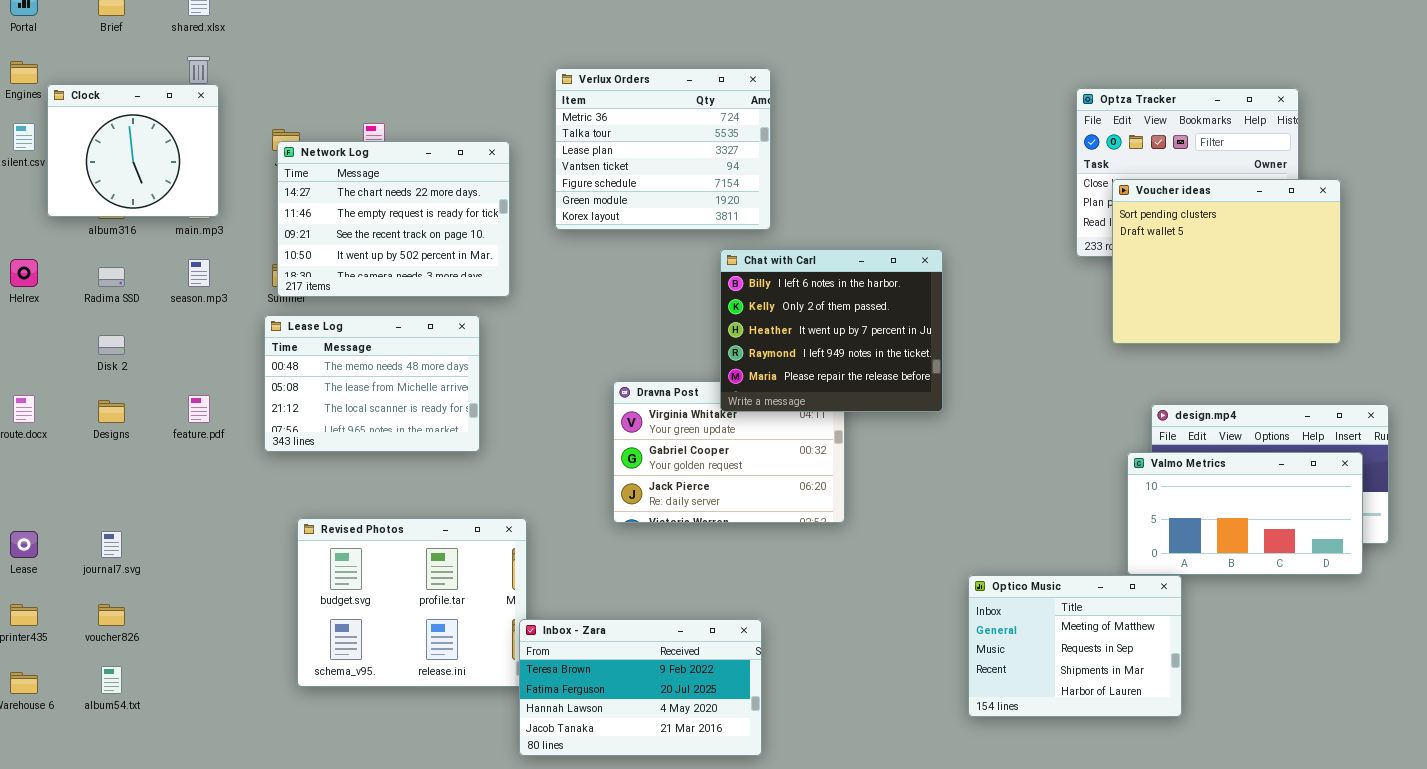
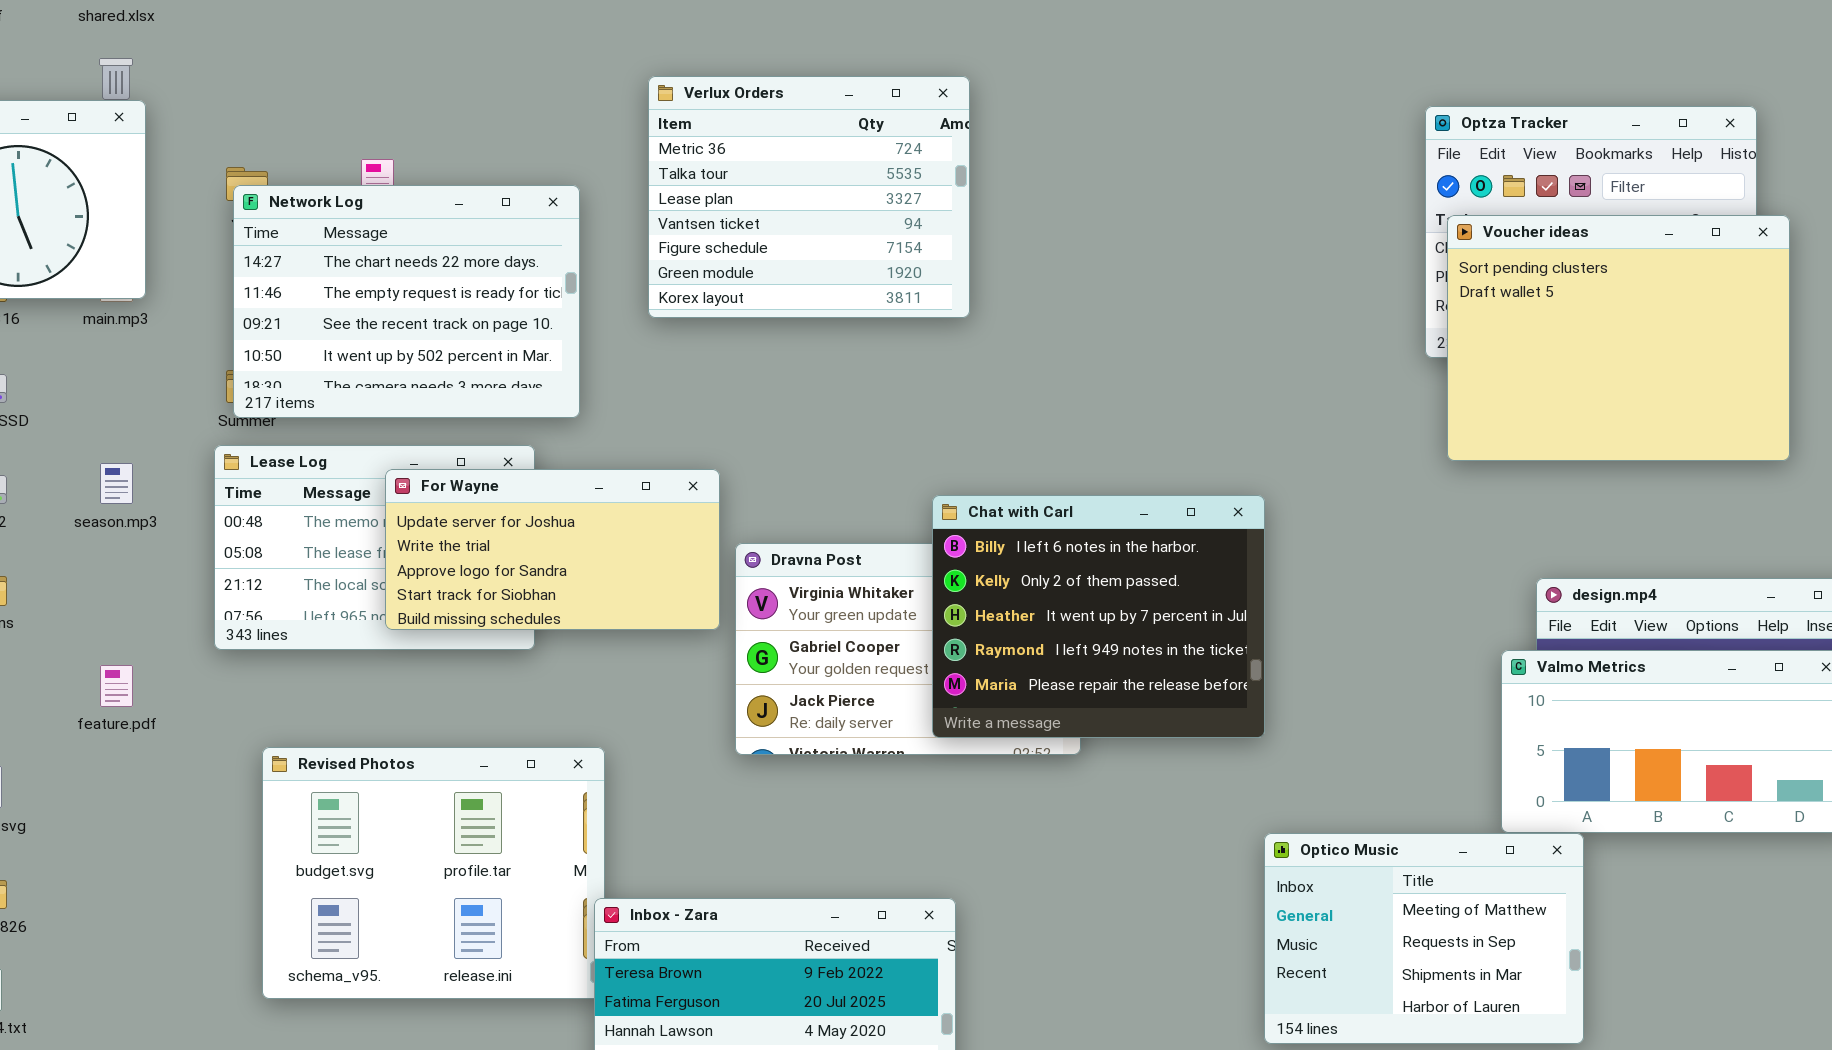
Voucher ideas: [1112,179,1341,344] -> [1447,215,1790,461], moved
Chat with Carl: [720,249,943,412] -> [932,495,1265,738], moved
season.mp3: [188,259,210,287] -> [100,463,133,504], moved
For Wayne: none -> [385,469,720,630], opened
feature.pdf: [188,395,210,423] -> [100,665,133,707], moved

